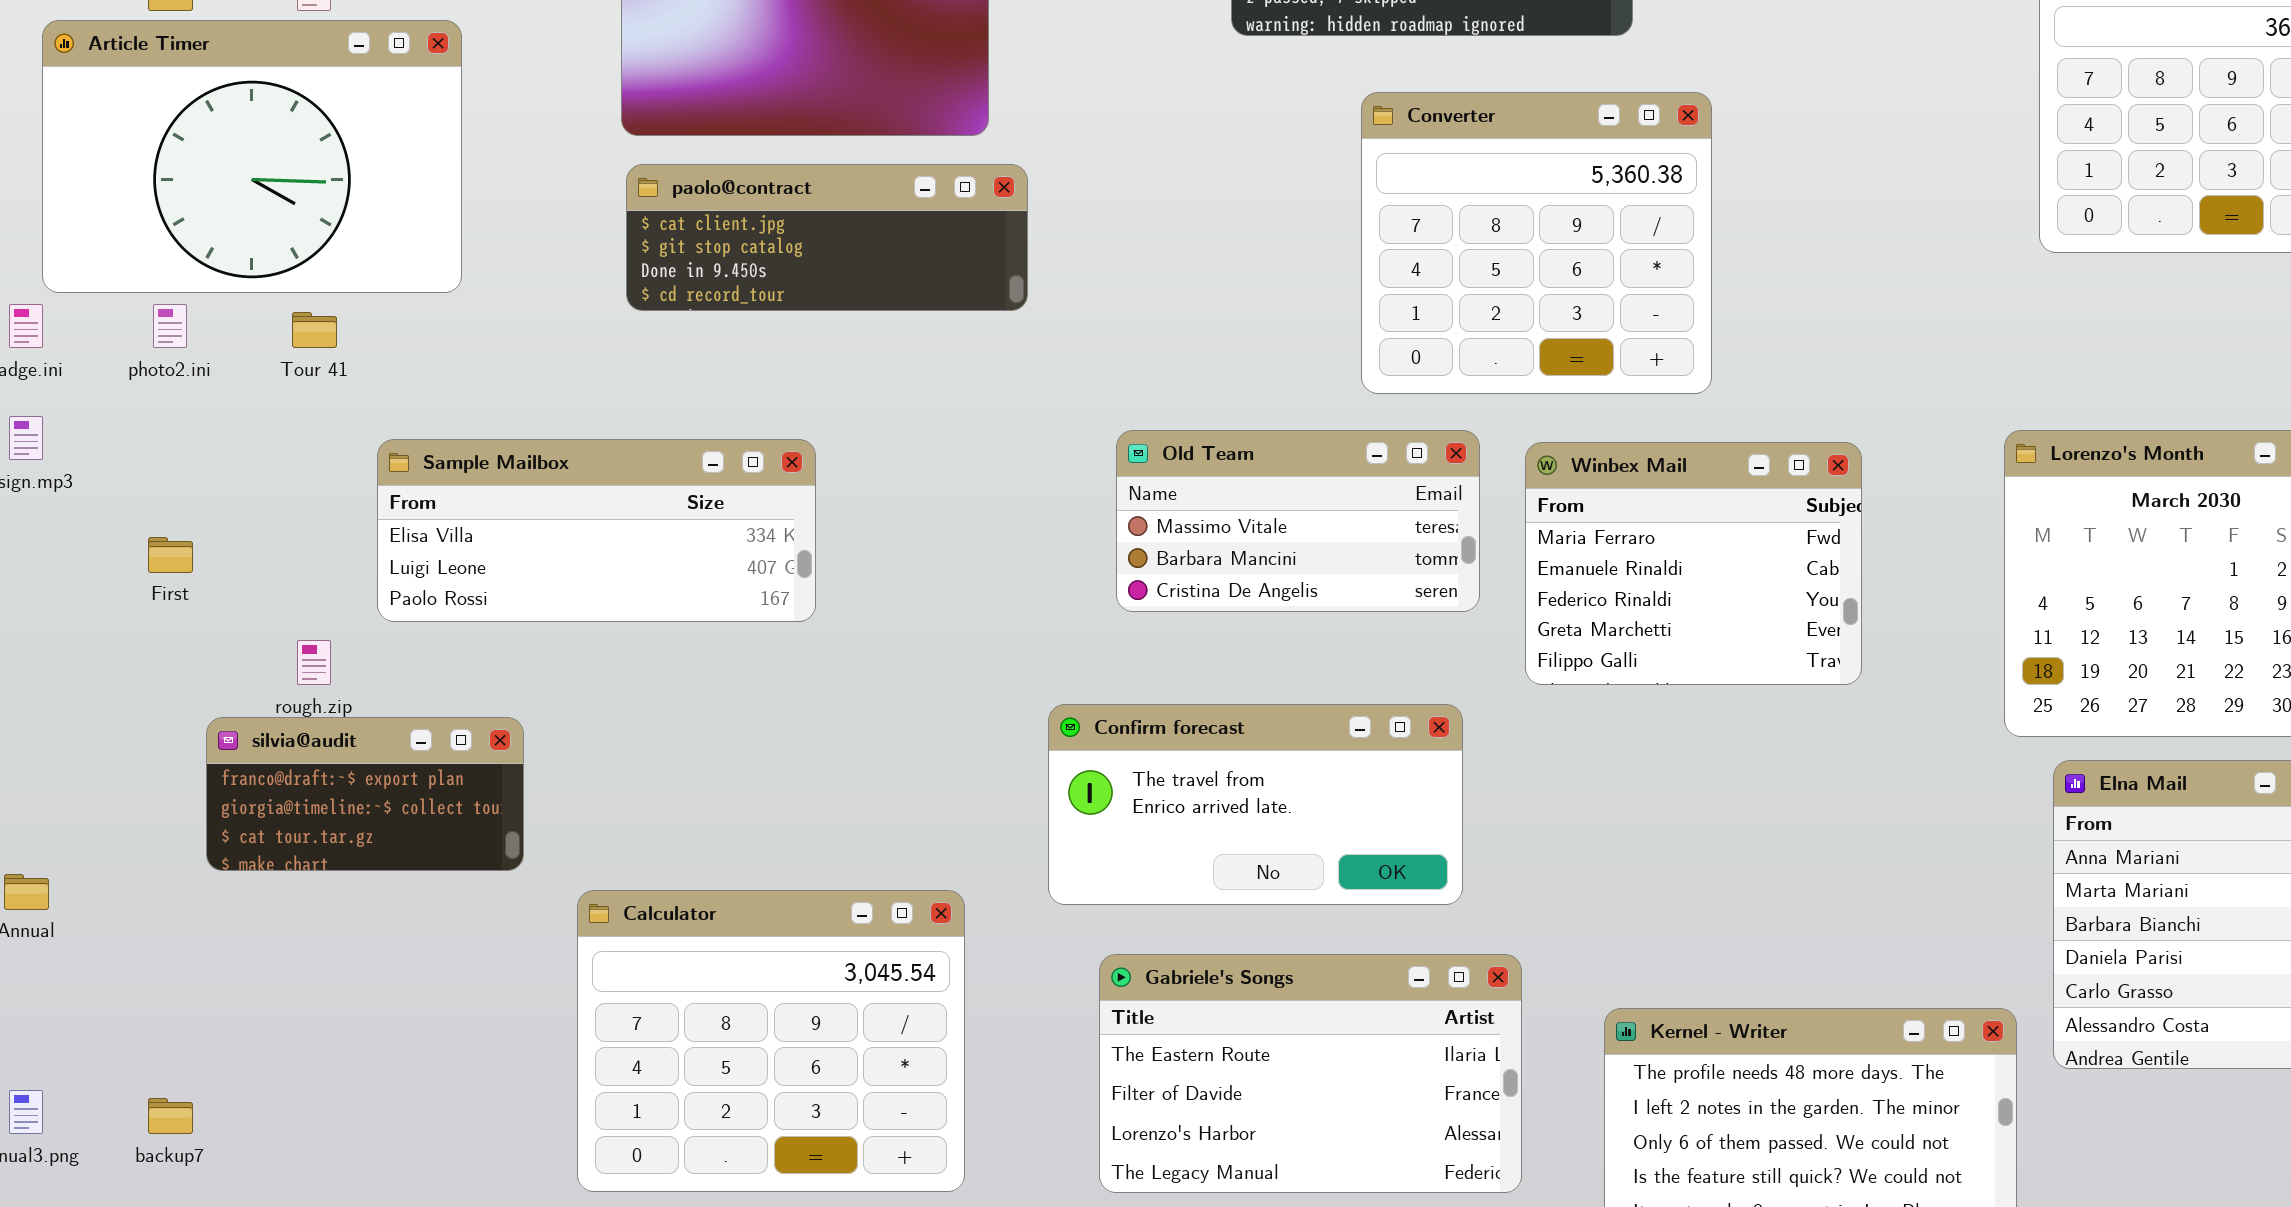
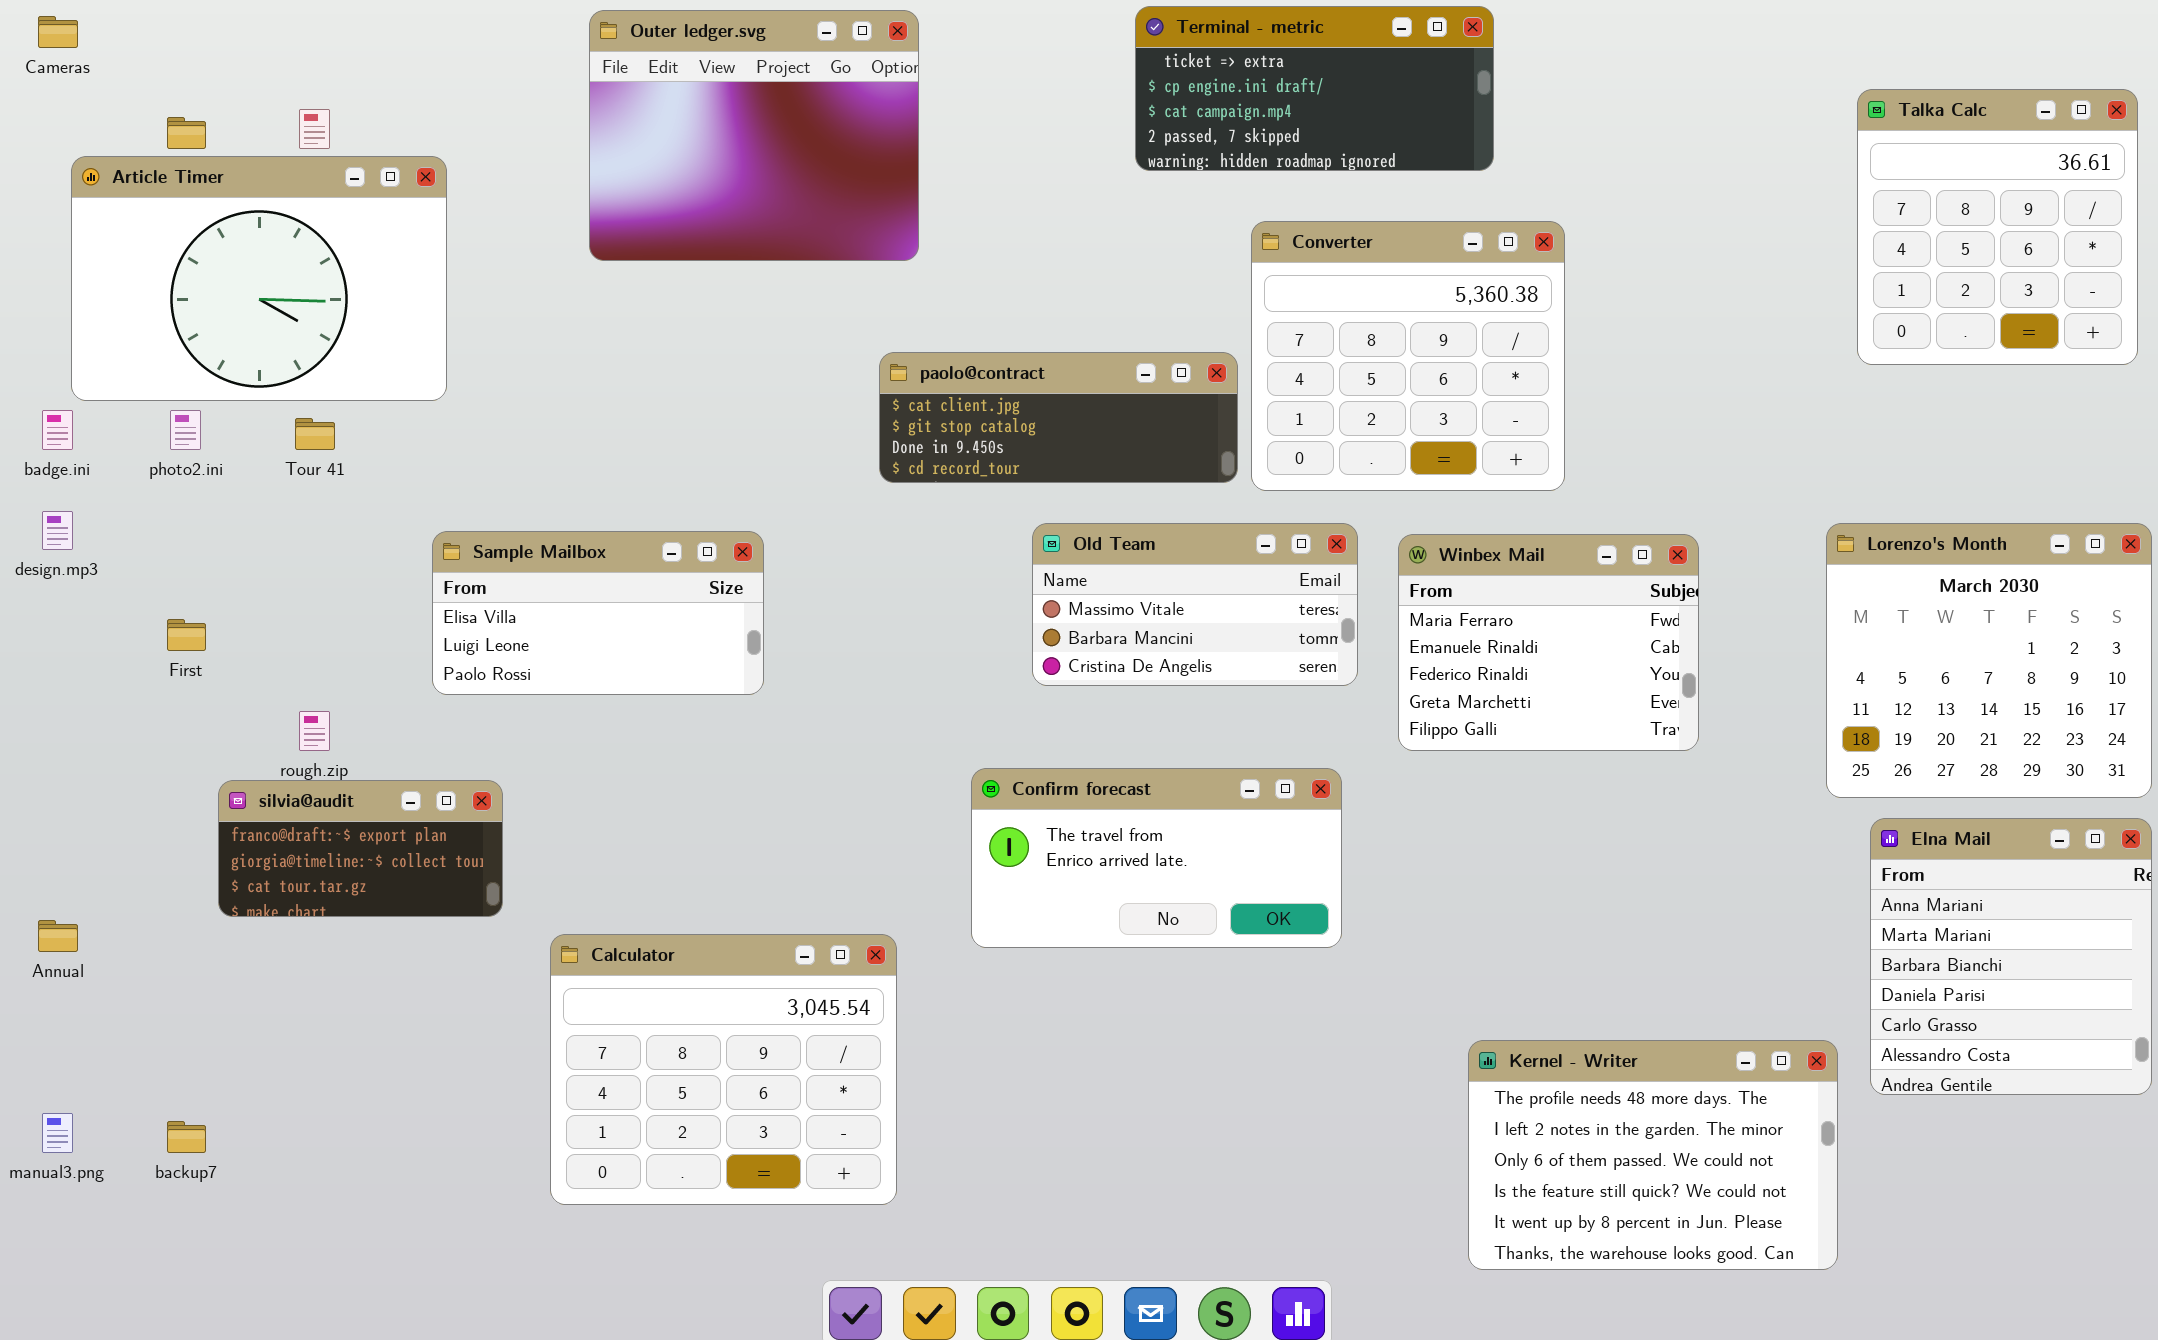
paolo@contract: [626,164,1028,311] -> [879,352,1238,483], moved
Sample Mailbox: [377,439,816,622] -> [432,531,764,695], resized
Gabriele's Songs: [1099,954,1522,1193] -> none, closed

